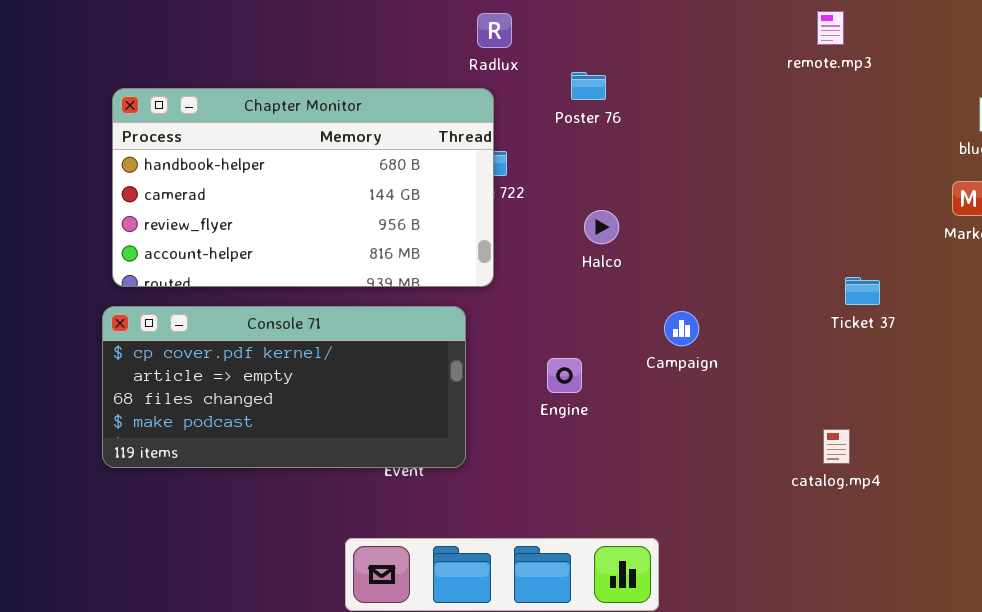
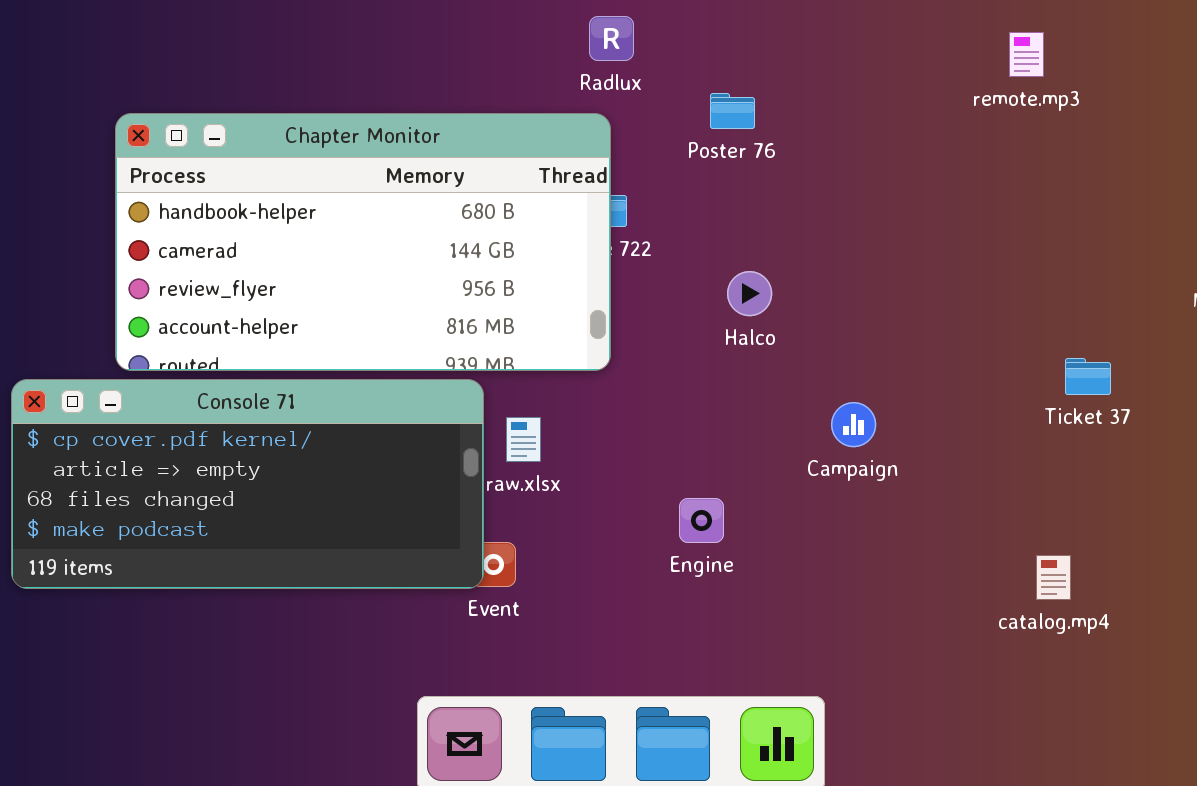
remote.mp3: [817,11,844,45] -> [1009,32,1044,77], moved
Console 71: [102,306,466,468] -> [11,379,484,589], moved
Engine: [547,358,582,393] -> [679,498,724,543], moved

